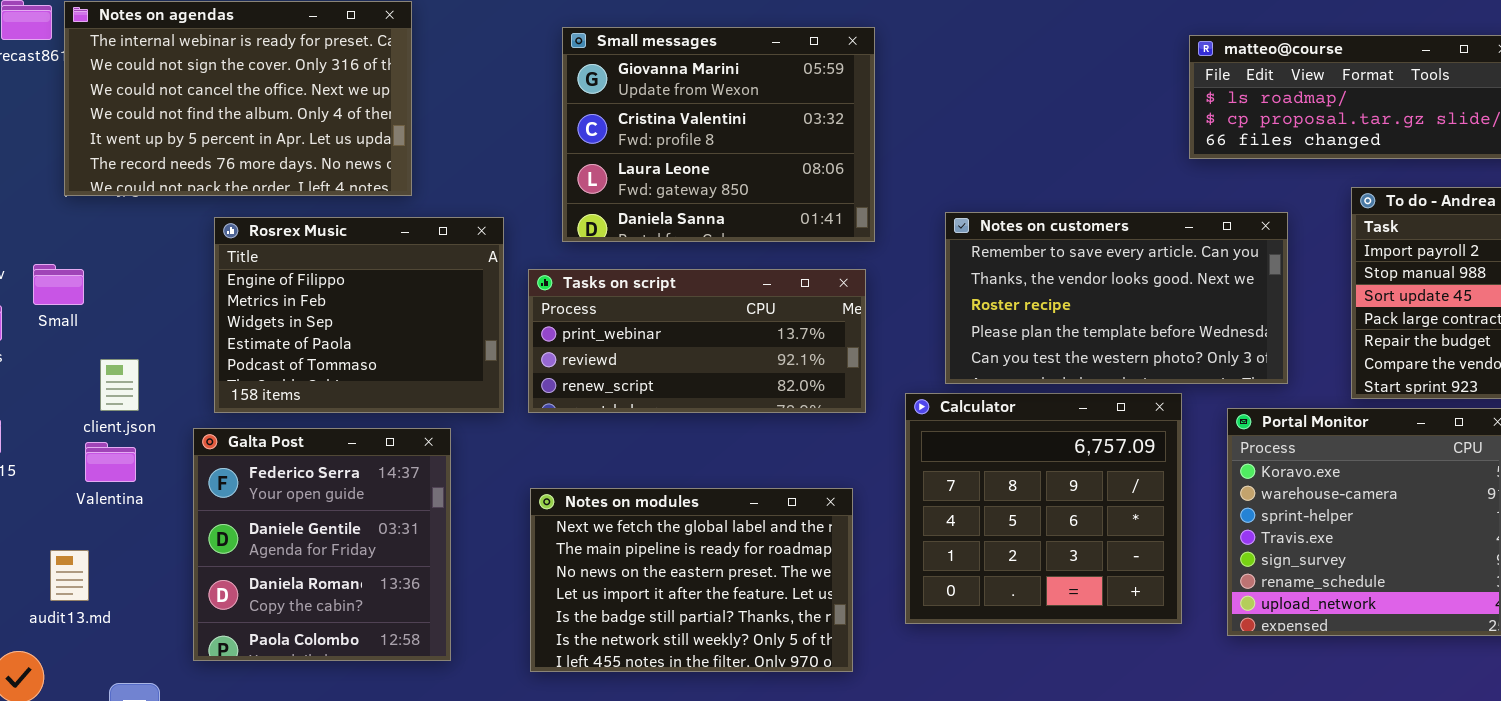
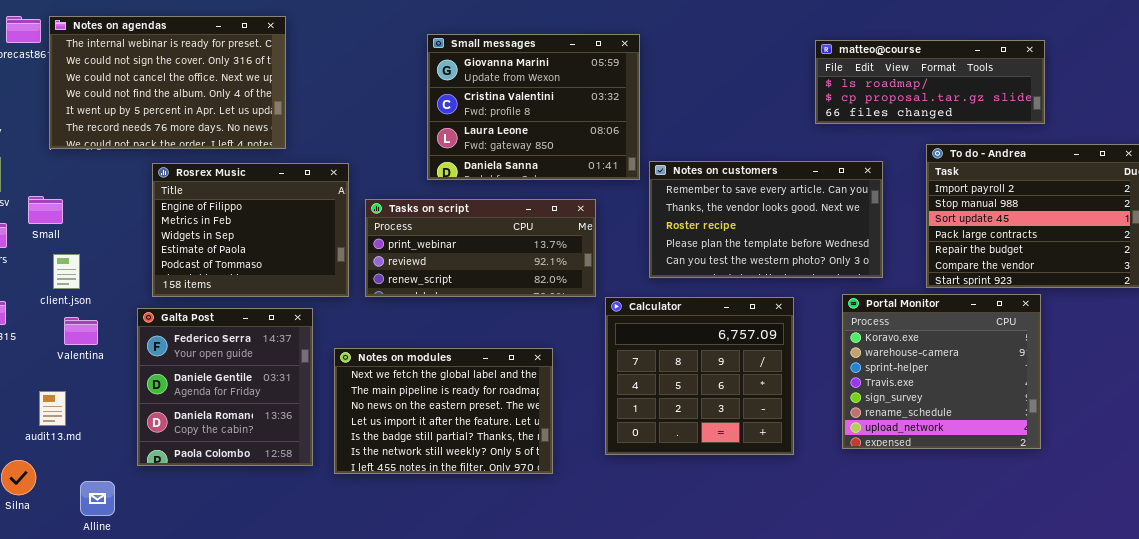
Small messages: [562,27,875,242] -> [427,34,640,180], moved
client.json: [100,359,139,411] -> [53,254,80,289], moved
Calculator: [905,393,1182,624] -> [605,297,794,455], moved
Notes on modules: [530,488,853,672] -> [334,348,553,474], moved

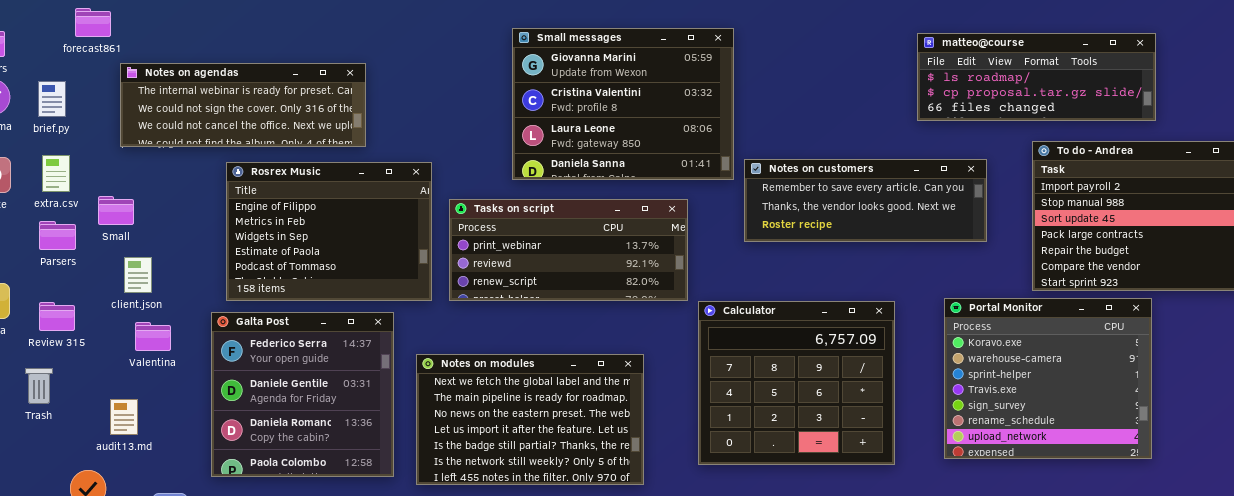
Notes on agendas: [49,16,286,149] -> [120,63,366,147], resized
Notes on customers: [649,161,883,278] -> [744,159,987,242], resized

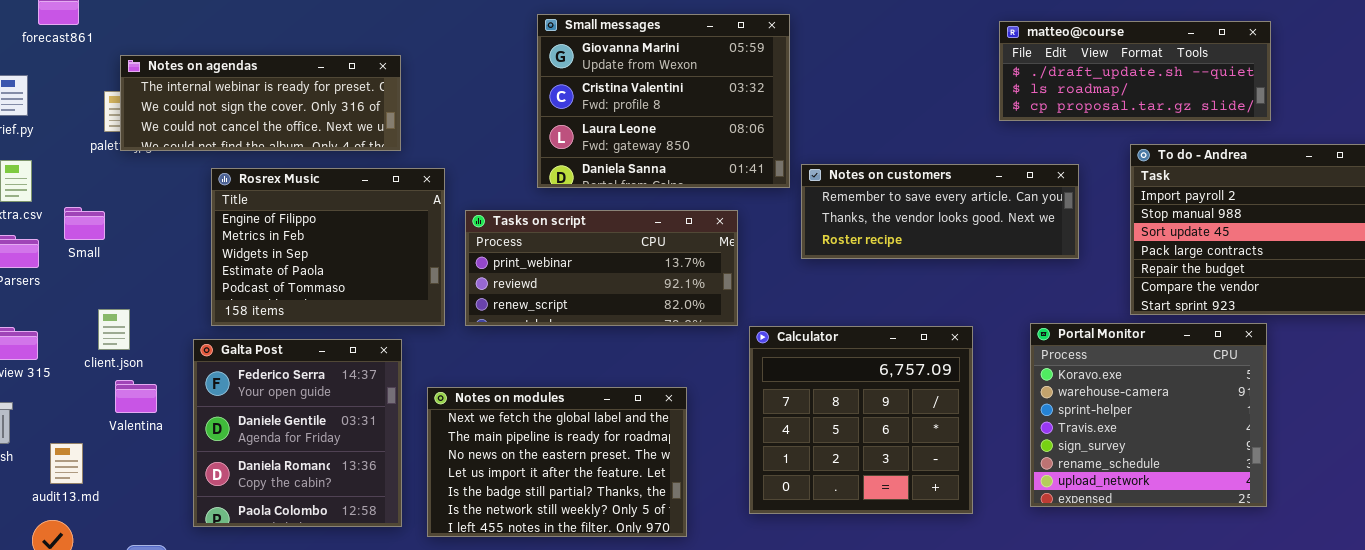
matteo@course: [917,33,1156,121] -> [999,21,1271,121], scrolled up 1 row
Notes on agendas: [120,63,366,147] -> [120,55,401,151], moved
client.json: [124,257,152,293] -> [98,309,130,350], moved
Valentina: [135,322,171,351] -> [115,380,157,413], moved
audit13.md: [110,399,138,435] -> [50,443,83,484], moved

